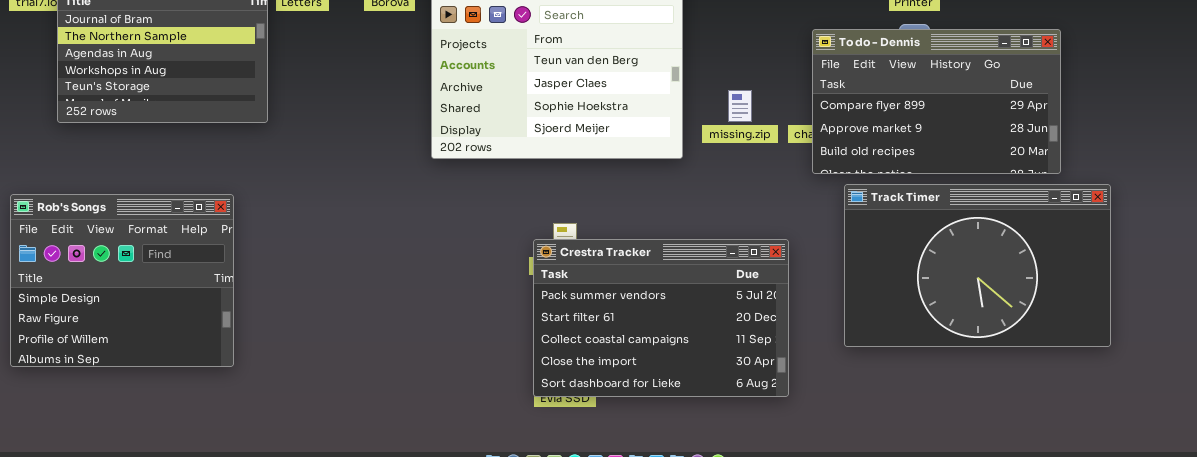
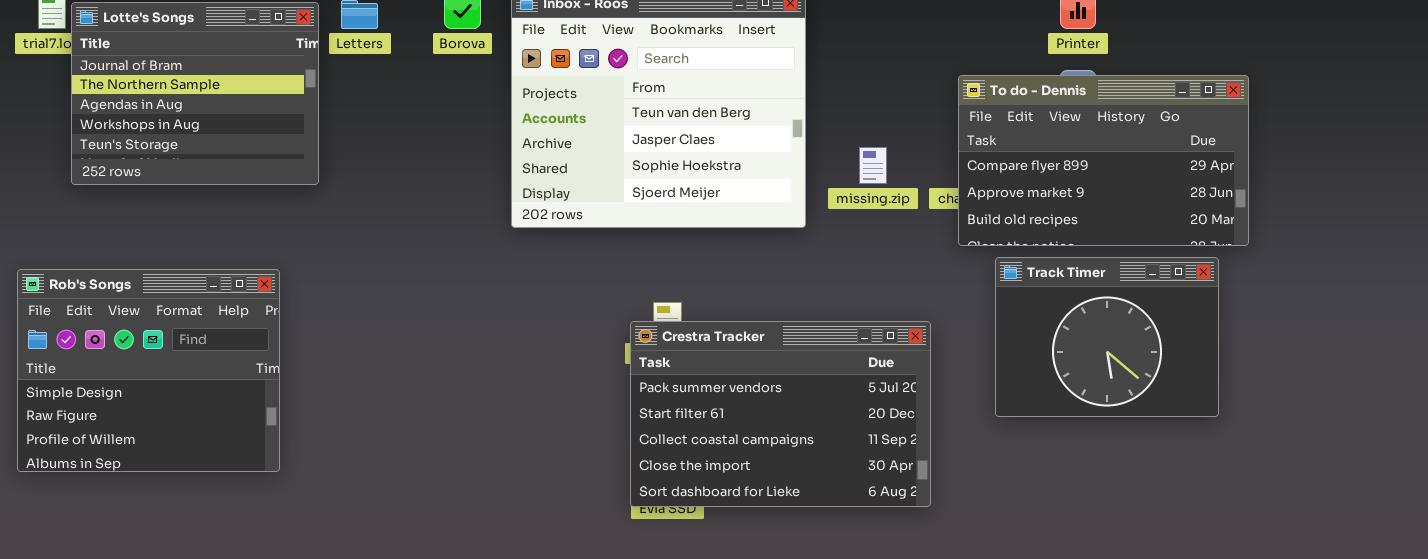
Track Timer: [844,184,1111,347] -> [995,257,1219,417], resized

